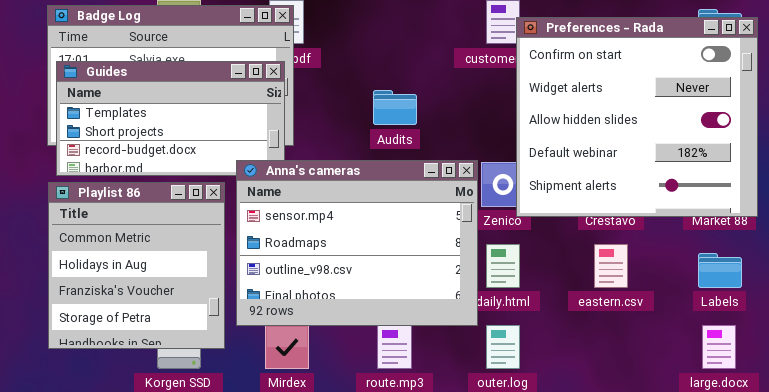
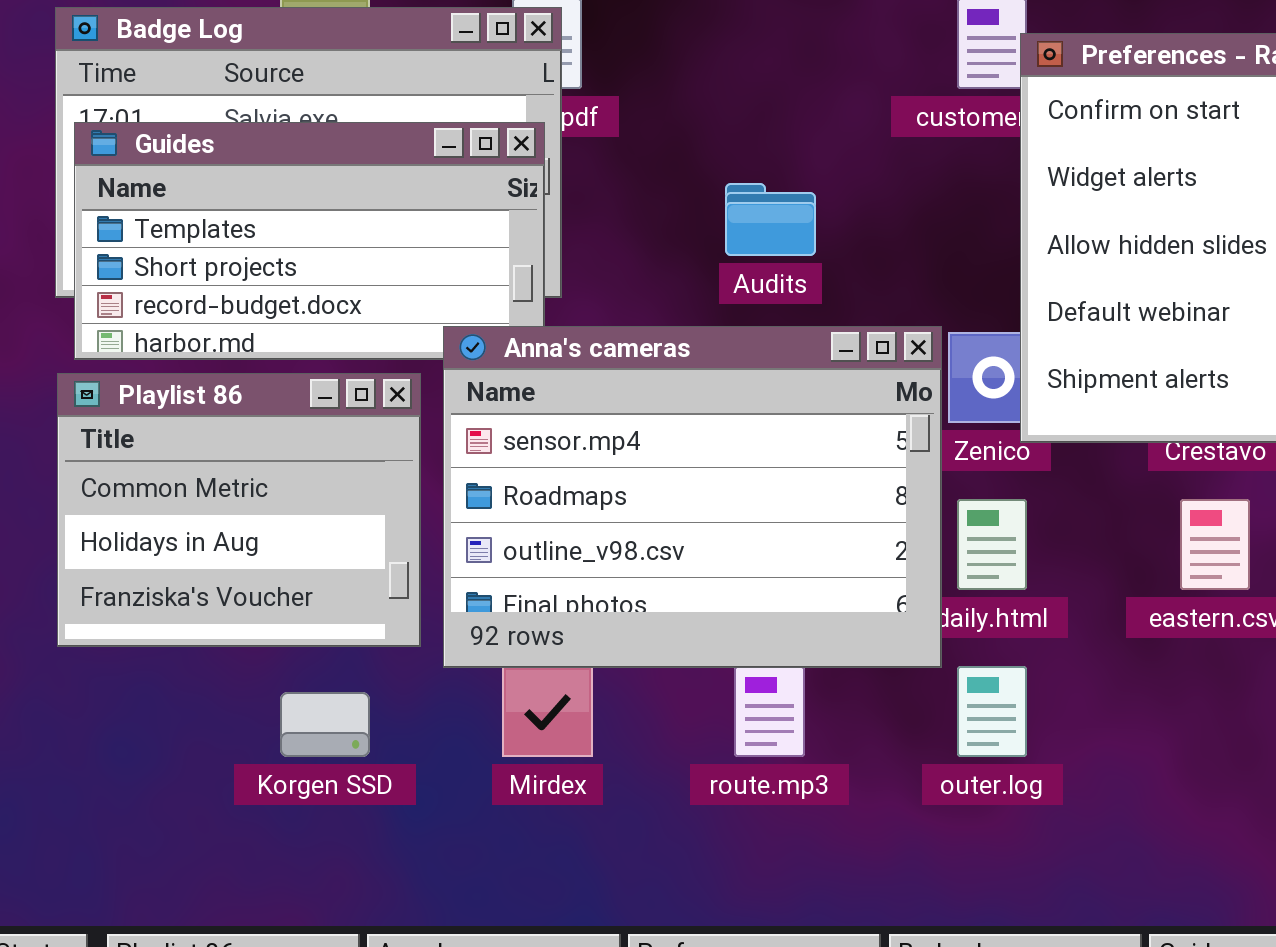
Playlist 86: [48,182,225,349] -> [57,373,421,647], resized

